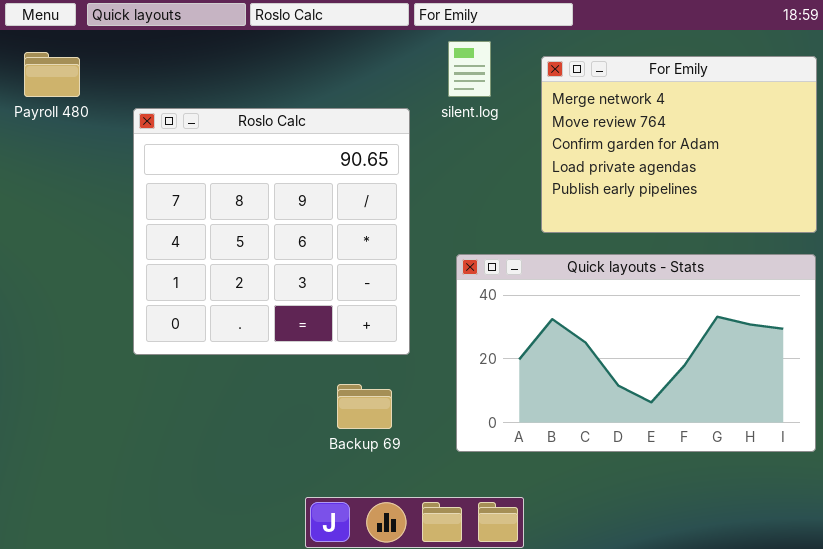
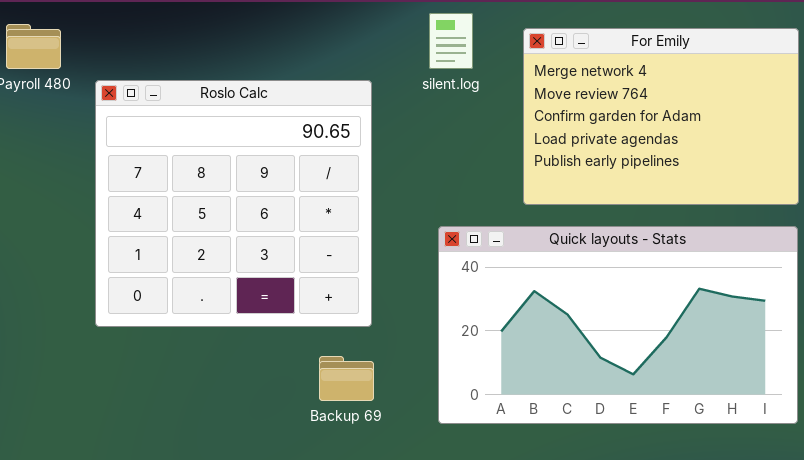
Roslo Calc: [133,108,410,355] -> [95,80,372,327], moved

